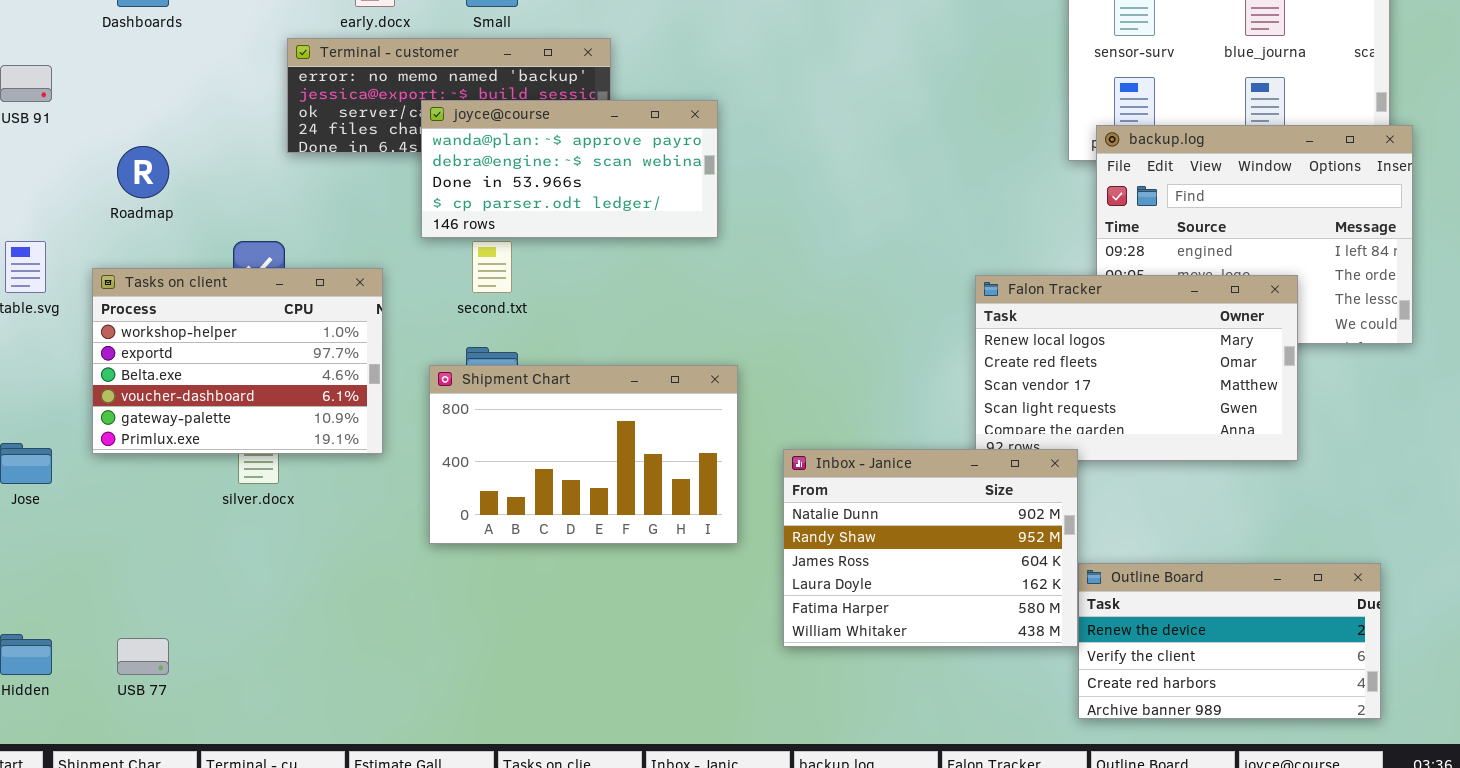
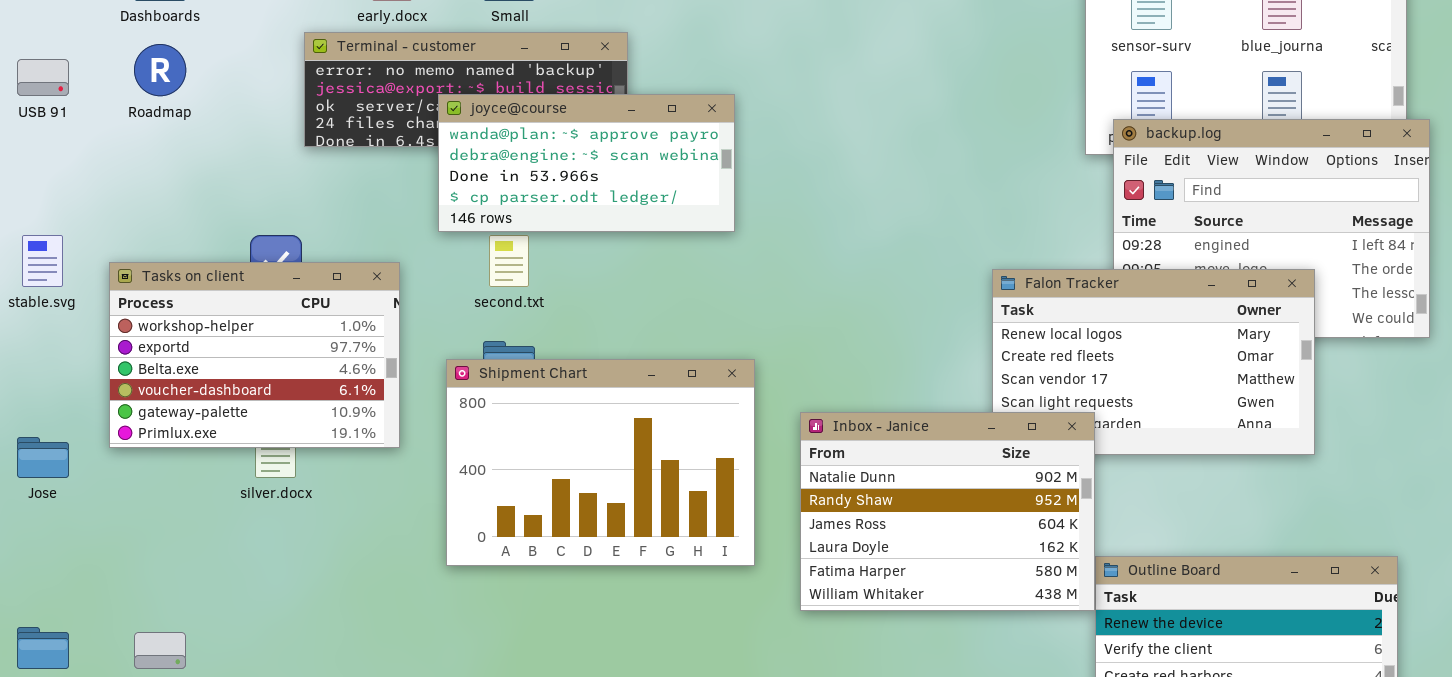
Roadmap: [117,146,169,198] -> [134,44,186,96], moved
Shipment Chart: [429,365,738,544] -> [446,359,755,566], resized
Inbox - Janice: [783,449,1078,647] -> [800,412,1095,611], moved

